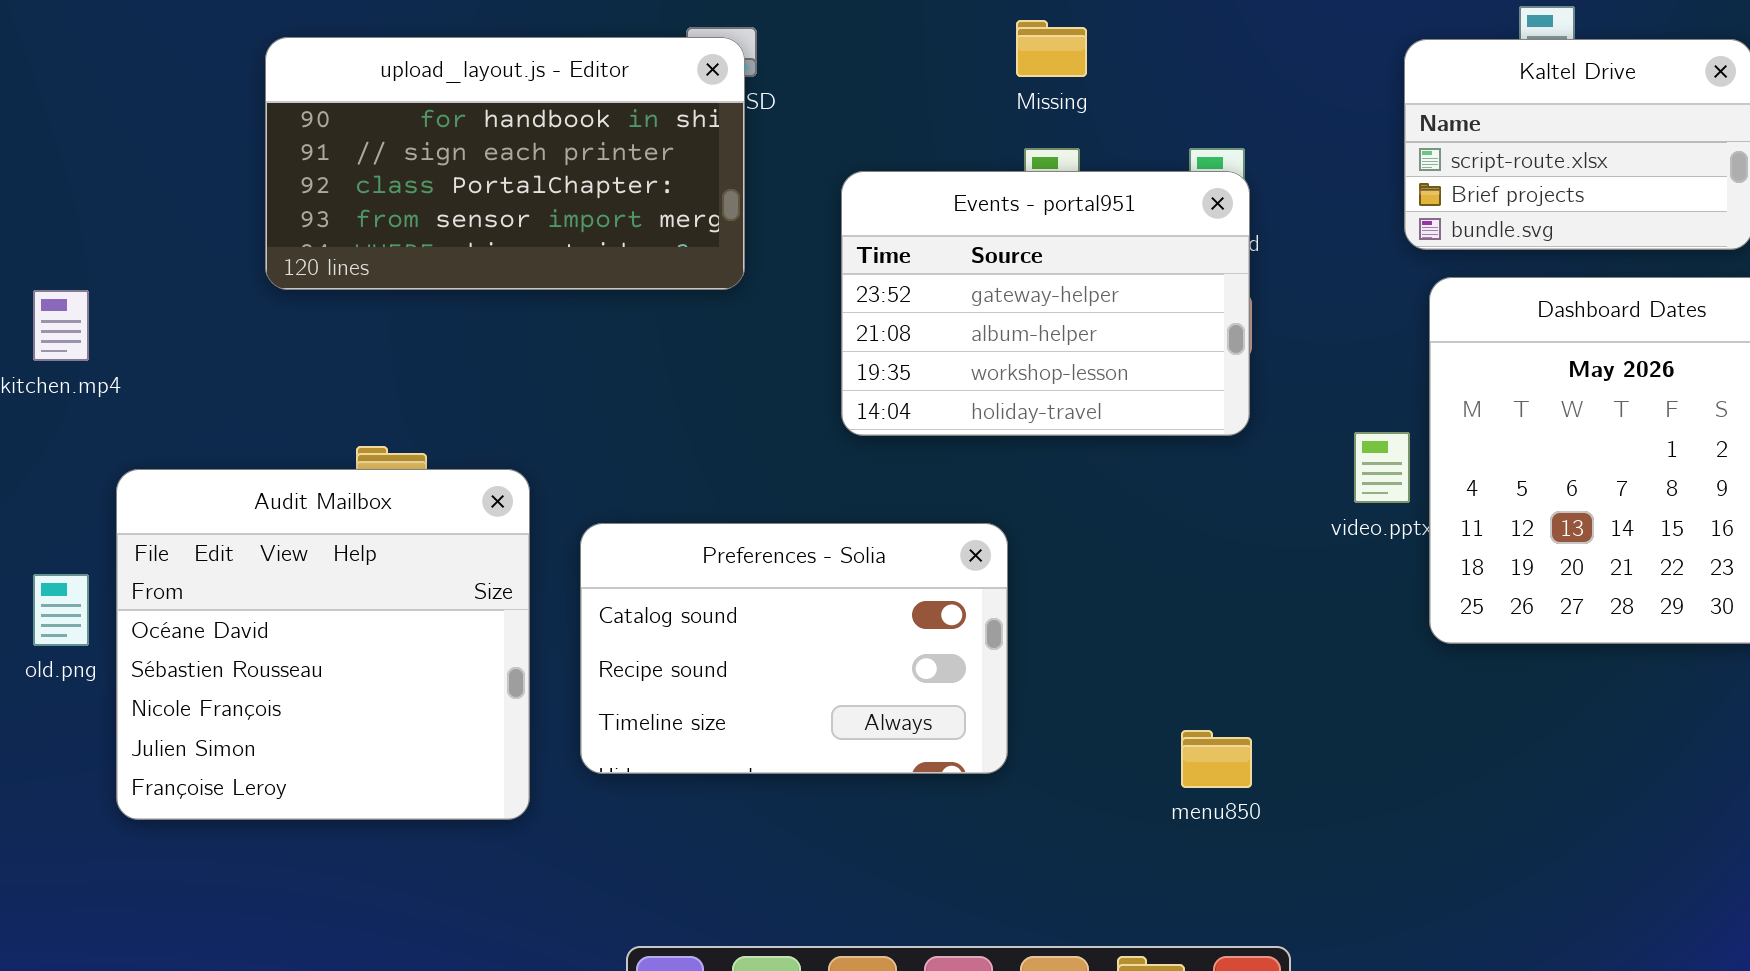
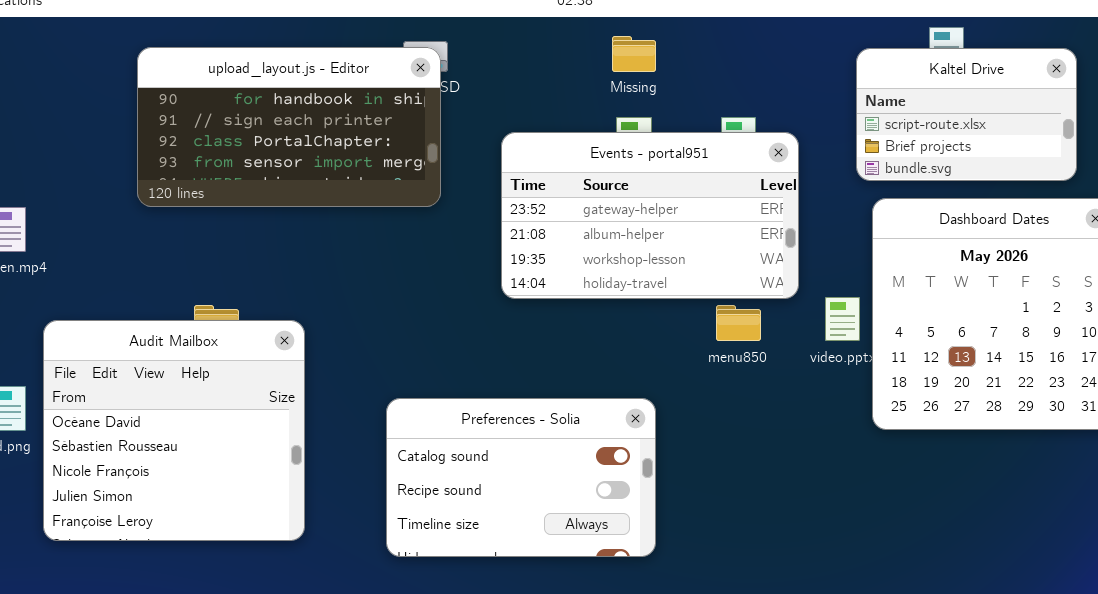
Events - portal951: [841,171,1250,436] -> [501,132,799,299], resized
Preferences - Solia: [580,523,1008,774] -> [386,398,656,557], moved
menu850: [1181,730,1252,788] -> [716,305,761,341], moved

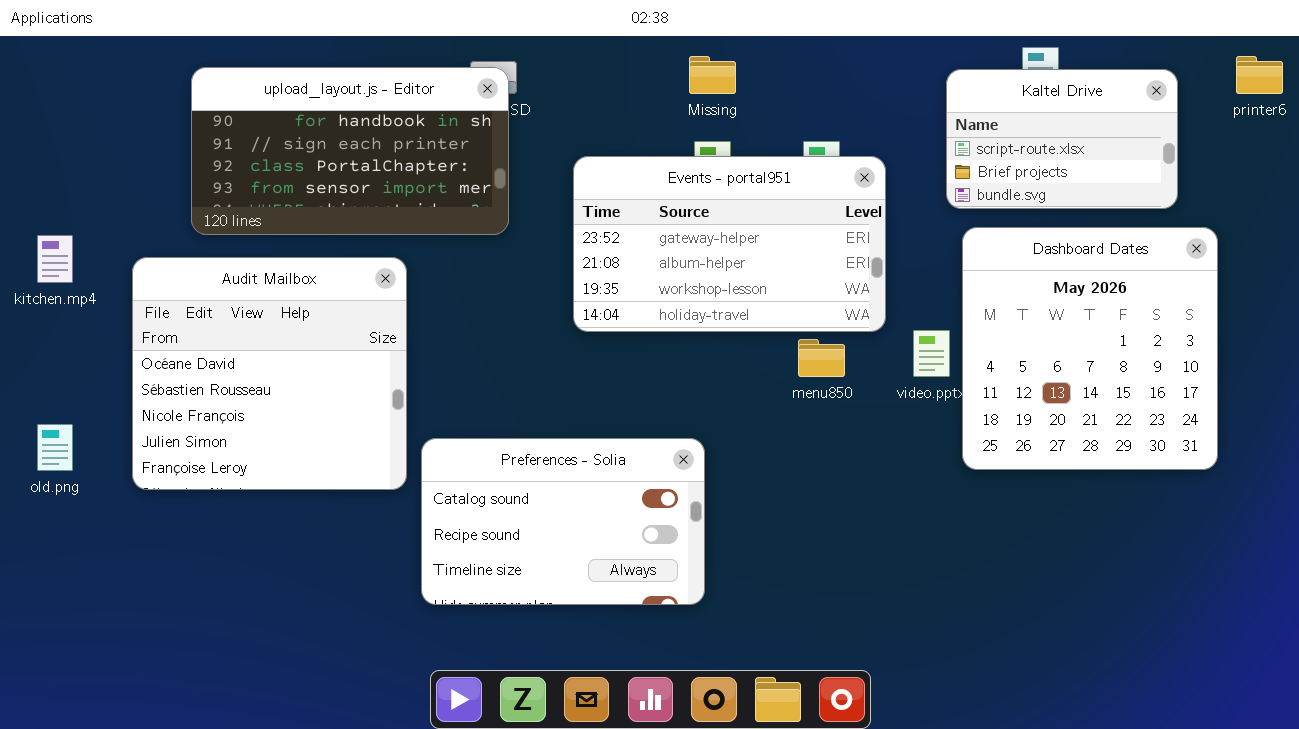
Audit Mailbox: [43,320,305,541] -> [132,257,407,490], moved
Preferences - Solia: [386,398,656,557] -> [421,438,705,605], moved

